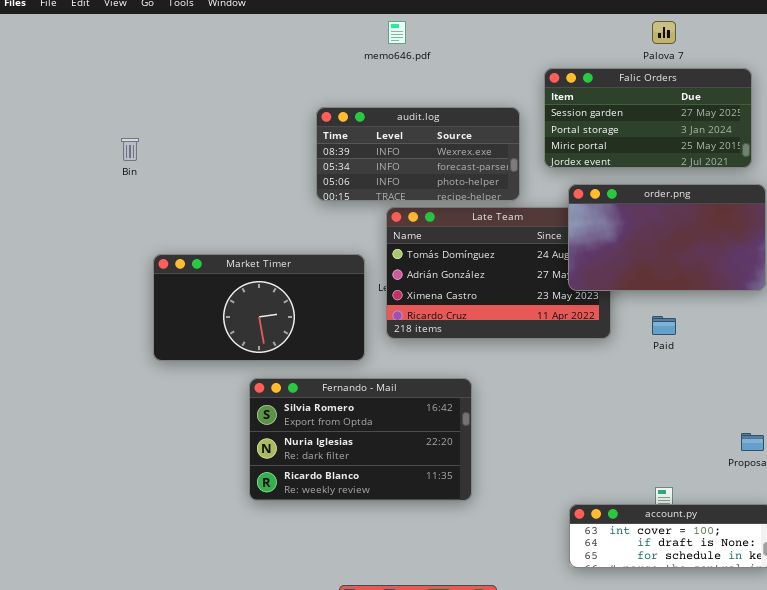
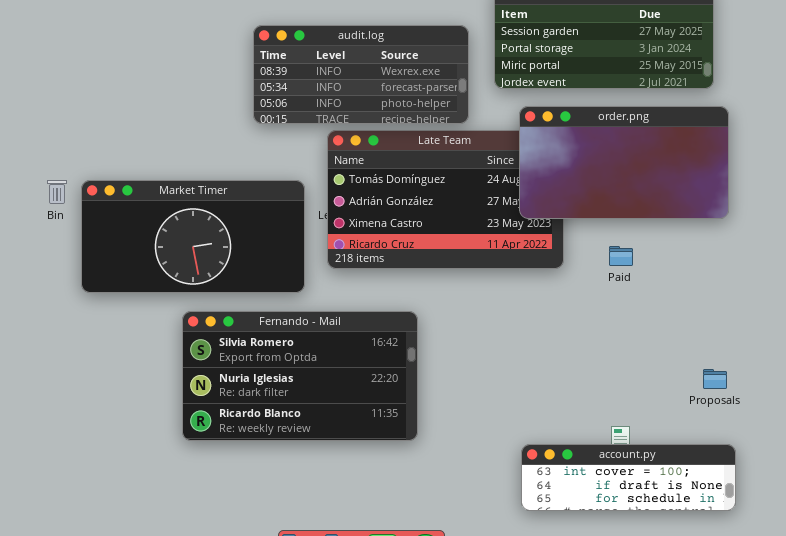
Bin: [121,138,139,161] -> [47,180,67,204], moved

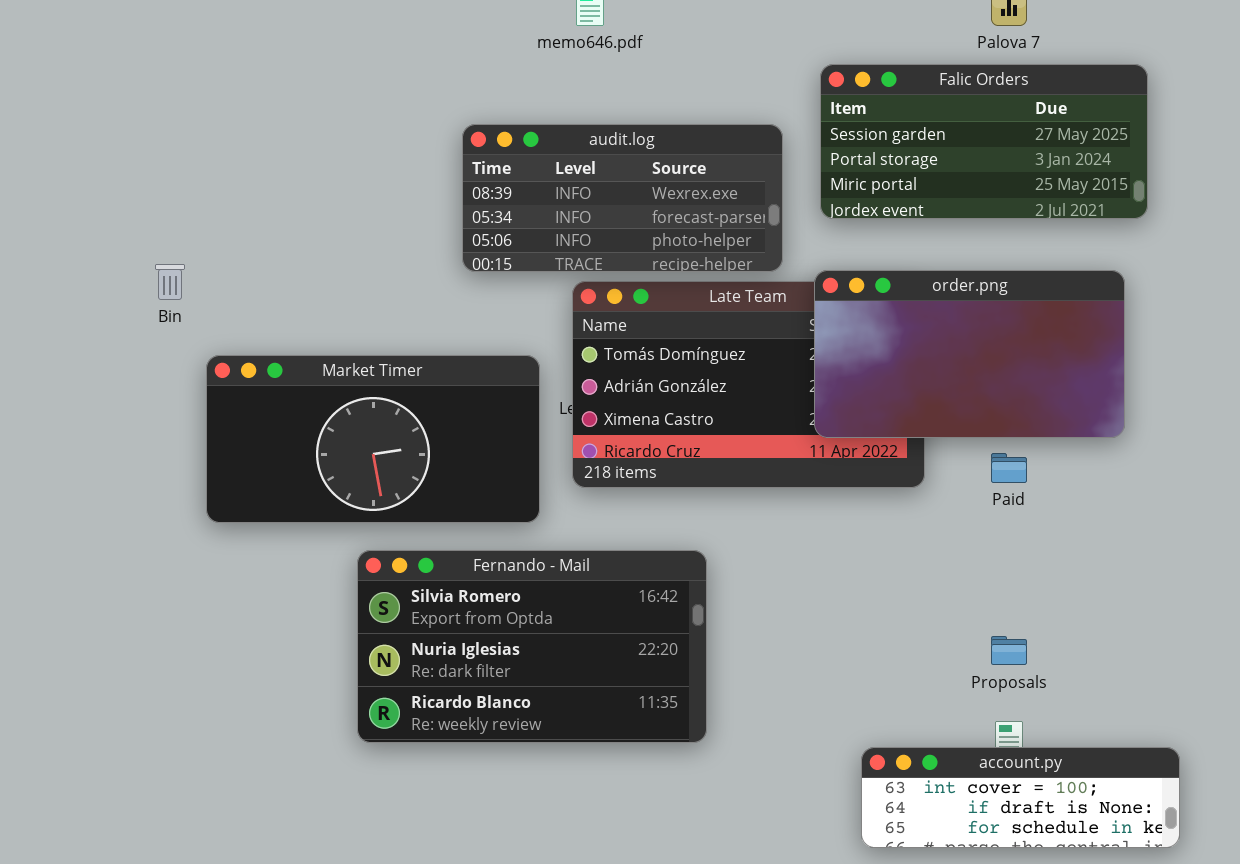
order.png: [519,106,729,219] -> [814,270,1125,438], moved
Bin: [47,180,67,204] -> [155,264,185,300], moved
Proposals: [703,369,727,389] -> [991,636,1027,665], moved

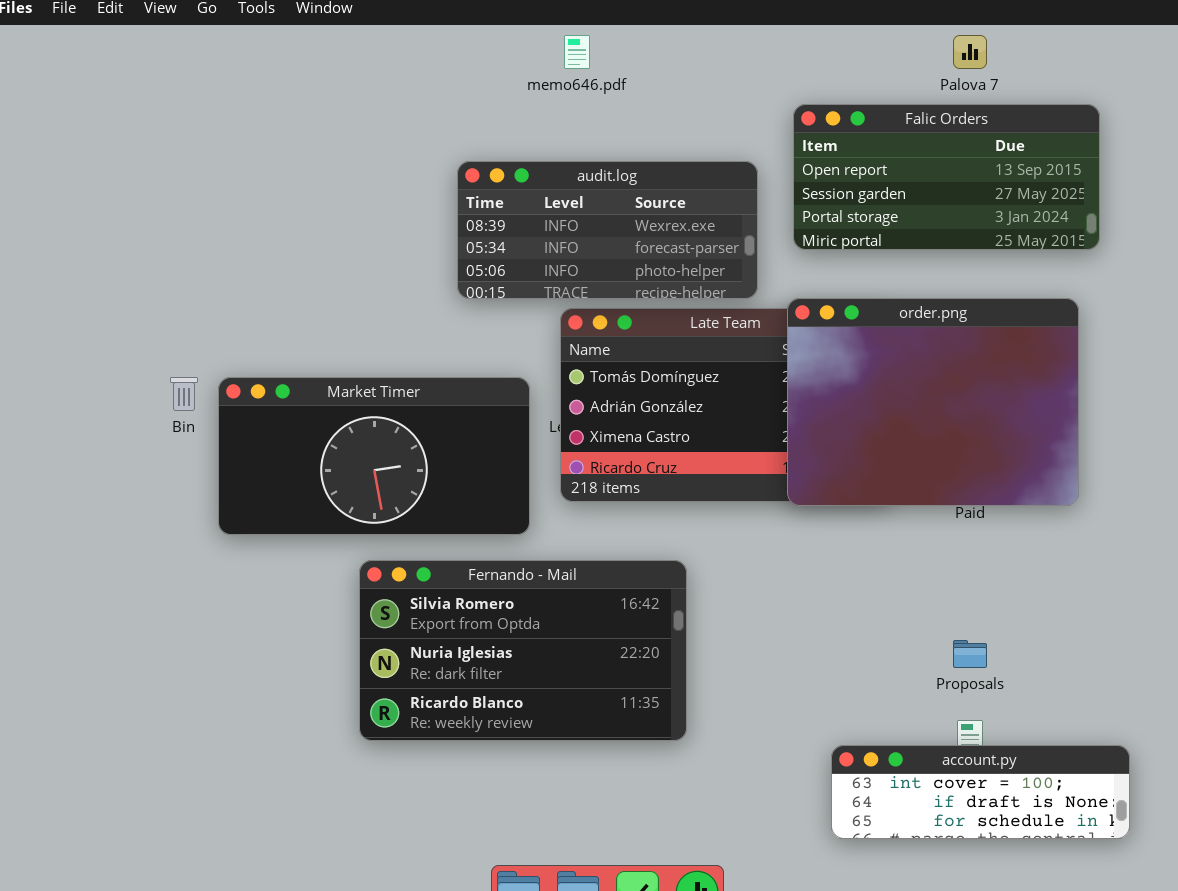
Falic Orders: [820,64,1148,219] -> [793,104,1100,250], scrolled up 1 row
Bin: [155,264,185,300] -> [170,377,198,411], moved
order.png: [814,270,1125,438] -> [787,298,1079,506], resized

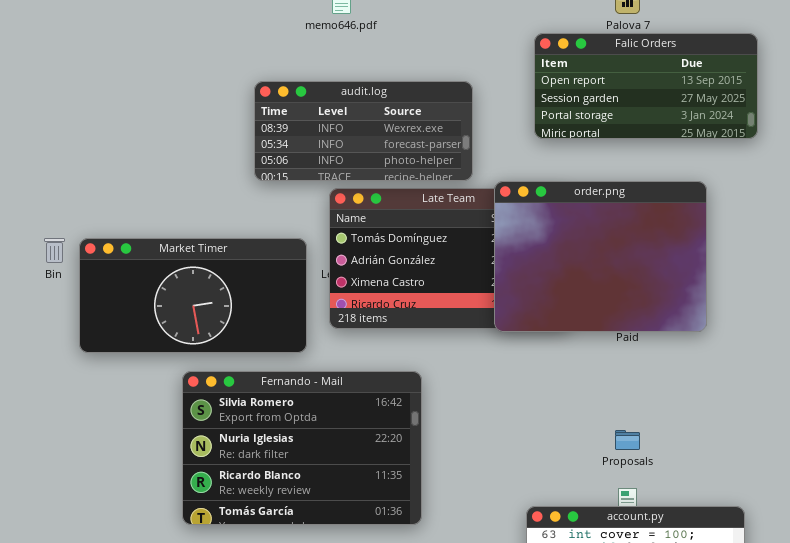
Falic Orders: [793,104,1100,250] -> [534,33,758,139], moved
Fernando - Mail: [359,560,687,741] -> [182,371,422,525], resized

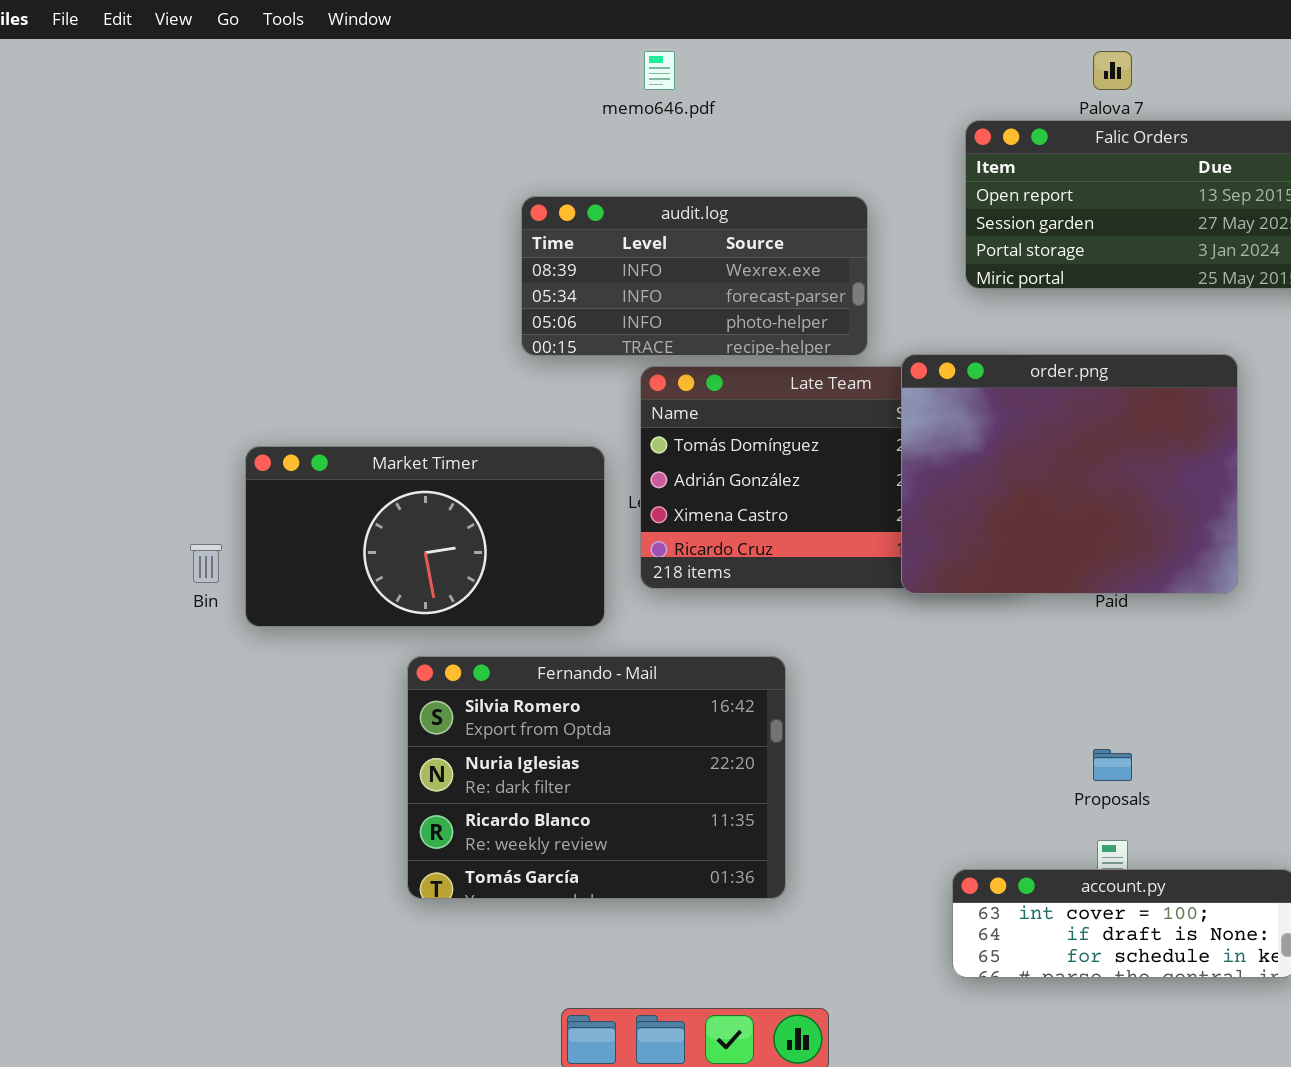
Bin: [44,238,65,263] -> [190,544,222,583], moved

